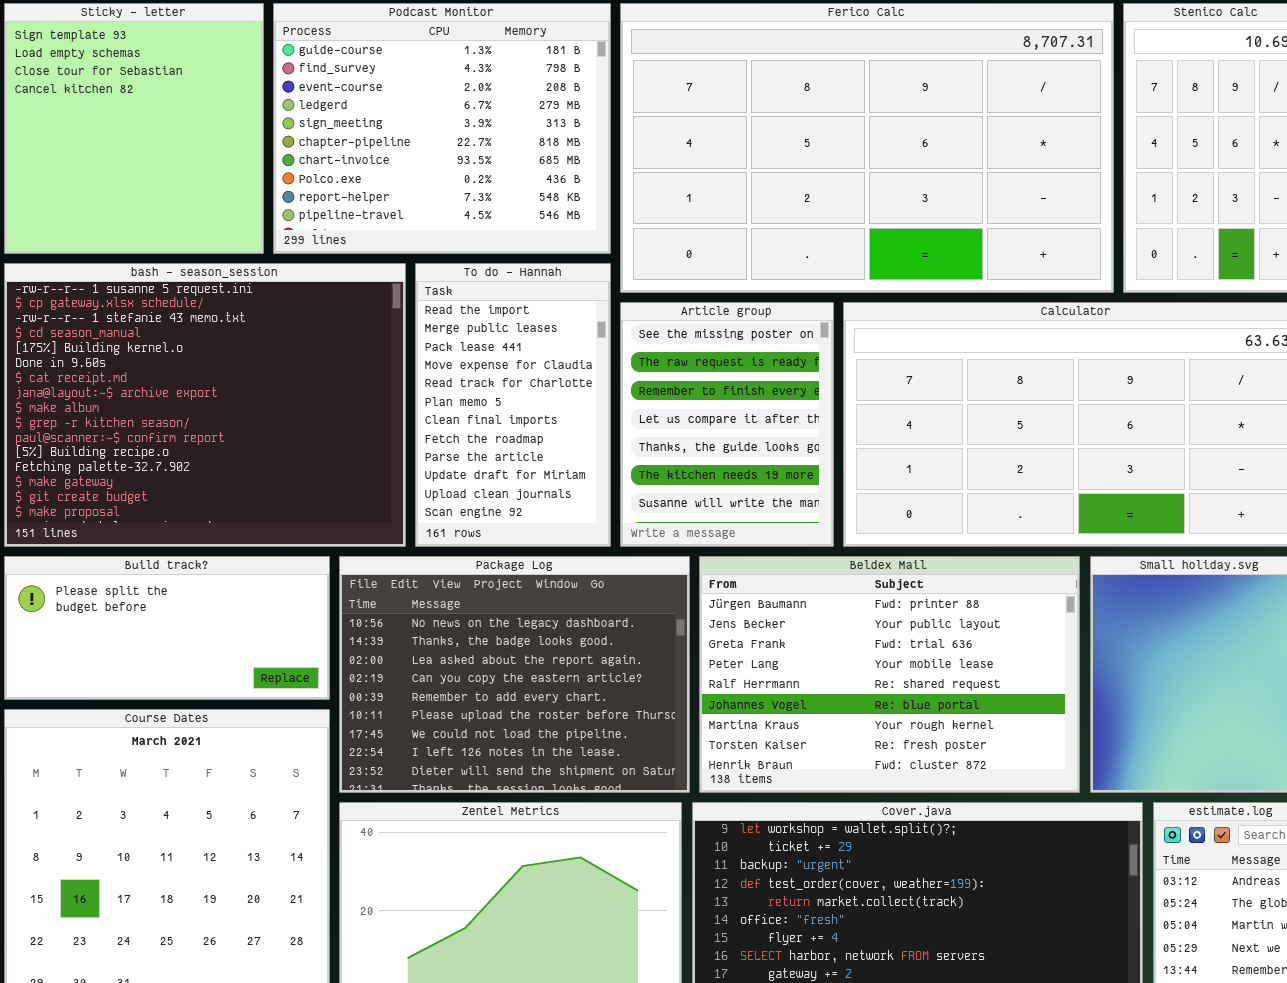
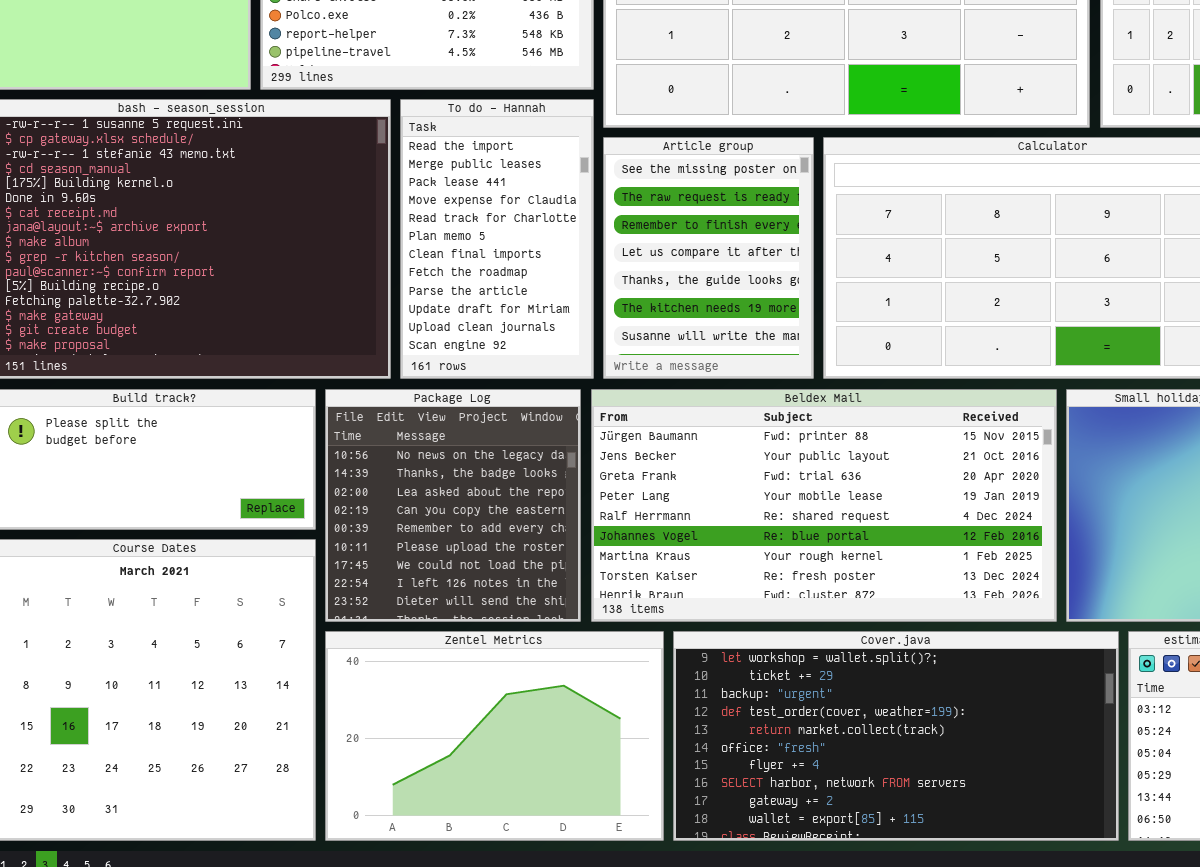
Package Log: [339,556,690,793] -> [325,389,581,622], resized
Beldex Mail: [699,556,1080,793] -> [591,389,1057,622], resized

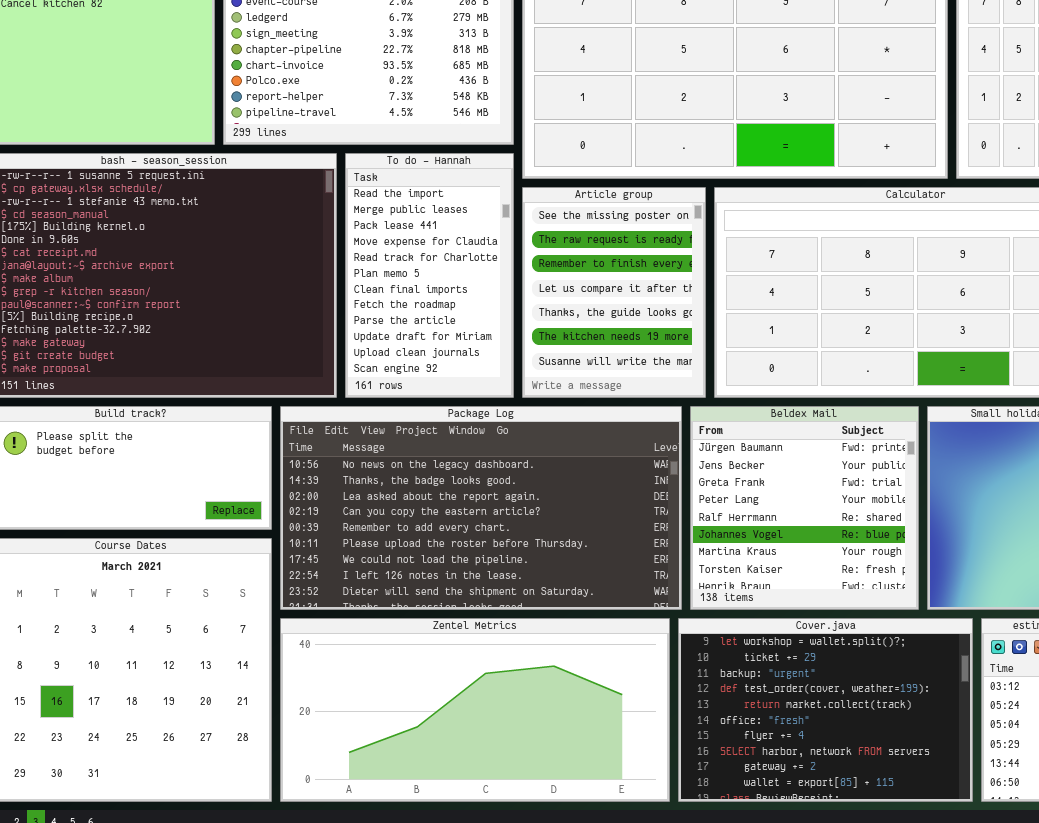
Package Log: [325,389,581,622] -> [280,406,682,610], resized
Beldex Mail: [591,389,1057,622] -> [690,406,919,610], resized
Zentel Metrics: [325,631,664,841] -> [280,618,670,802], resized
Cover.java: [673,631,1119,841] -> [678,618,973,802], resized

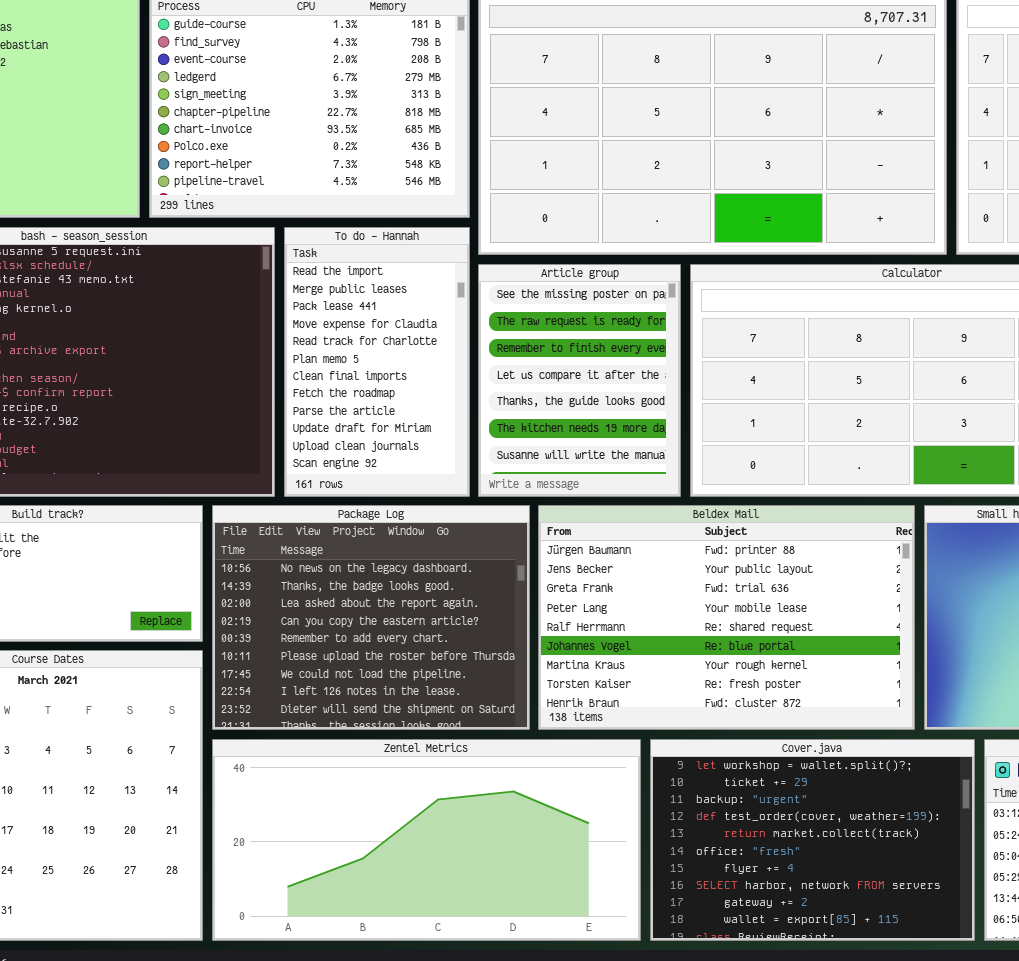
Package Log: [280,406,682,610] -> [212,505,530,730], resized
Beldex Mail: [690,406,919,610] -> [538,505,915,730], resized

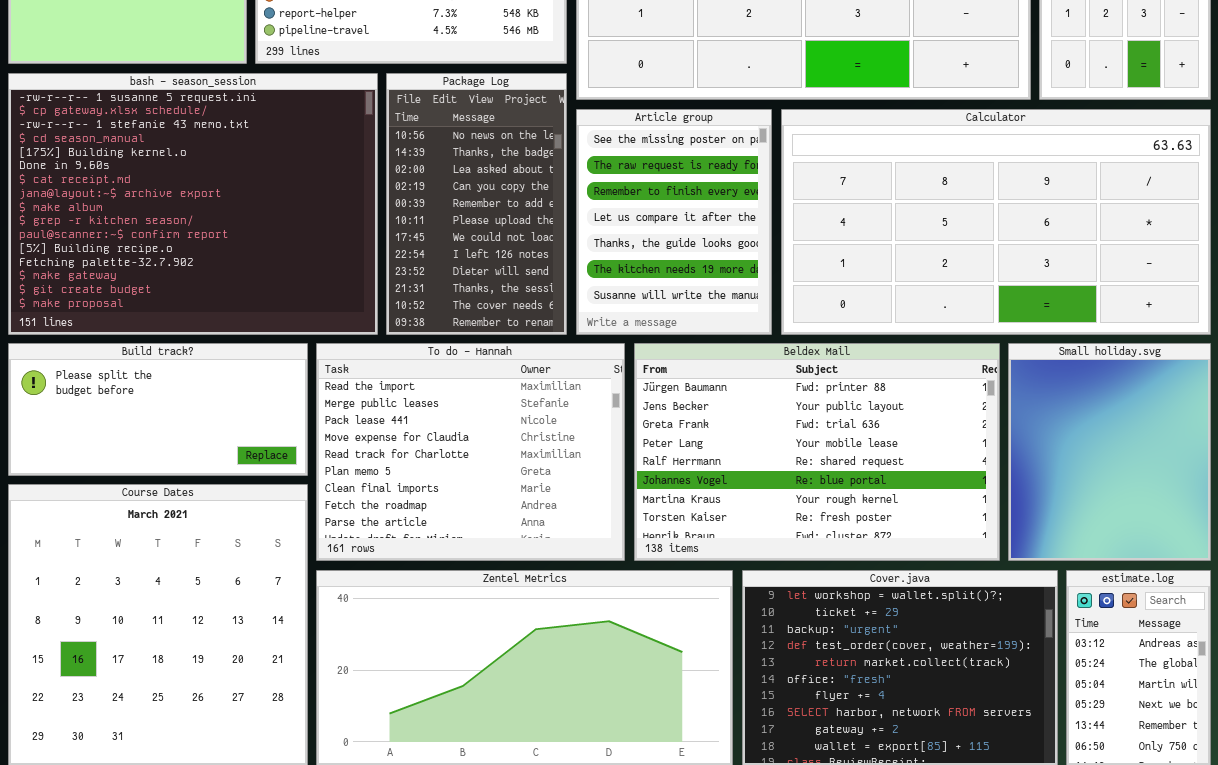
To do - Hannah: [284,227,470,497] -> [316,343,625,561], moved, resized
Package Log: [212,505,530,730] -> [386,73,567,335], moved, resized

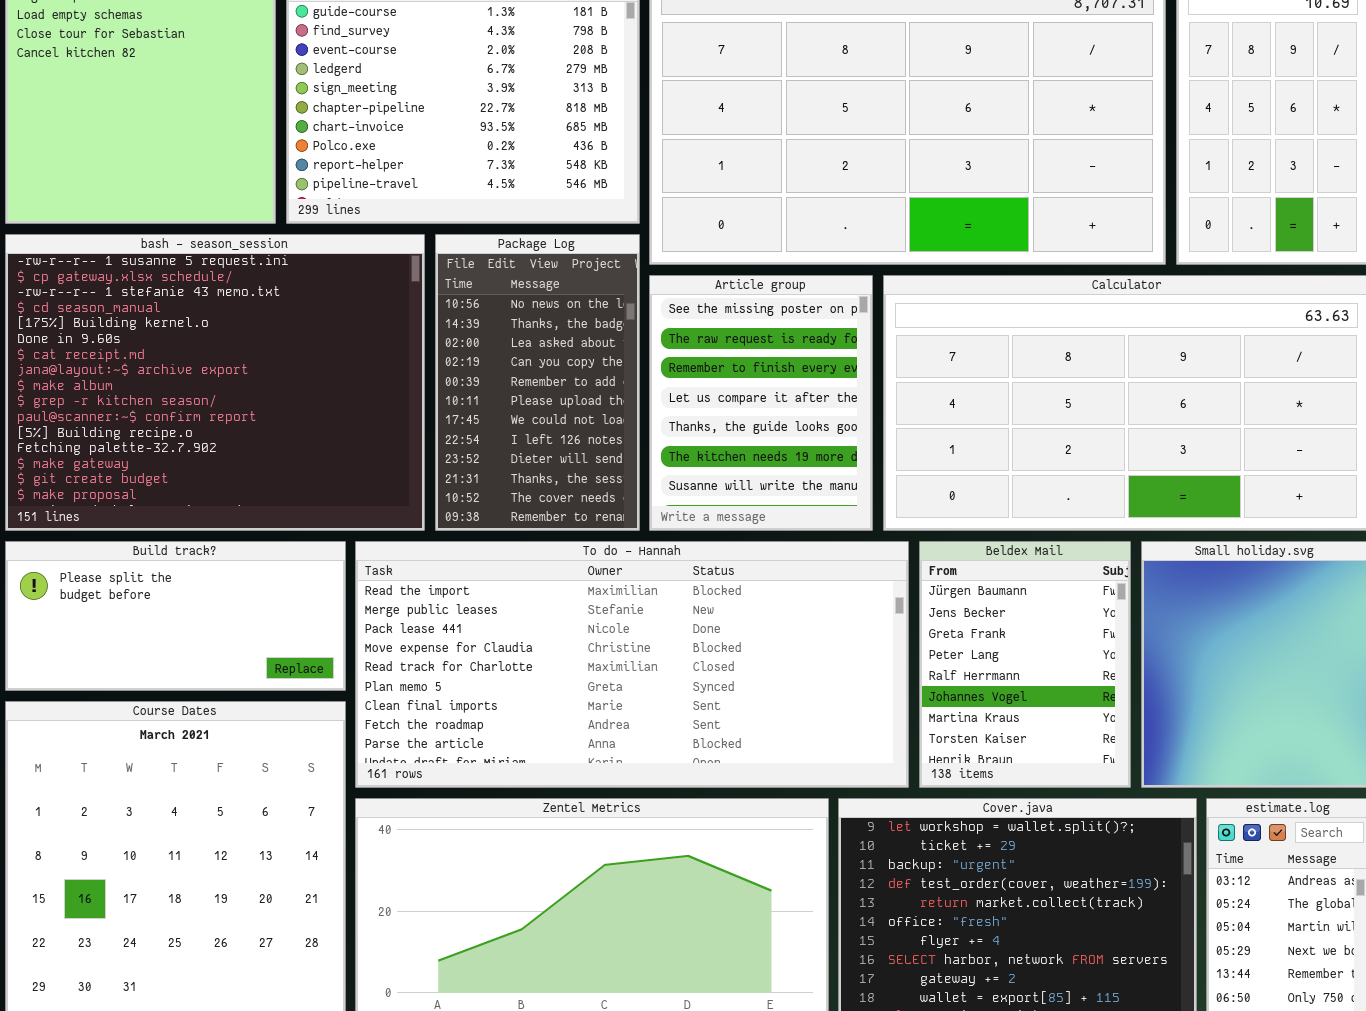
To do - Hannah: [316,343,625,561] -> [355,541,909,788], resized
Beldex Mail: [634,343,1000,561] -> [919,541,1131,788], resized

